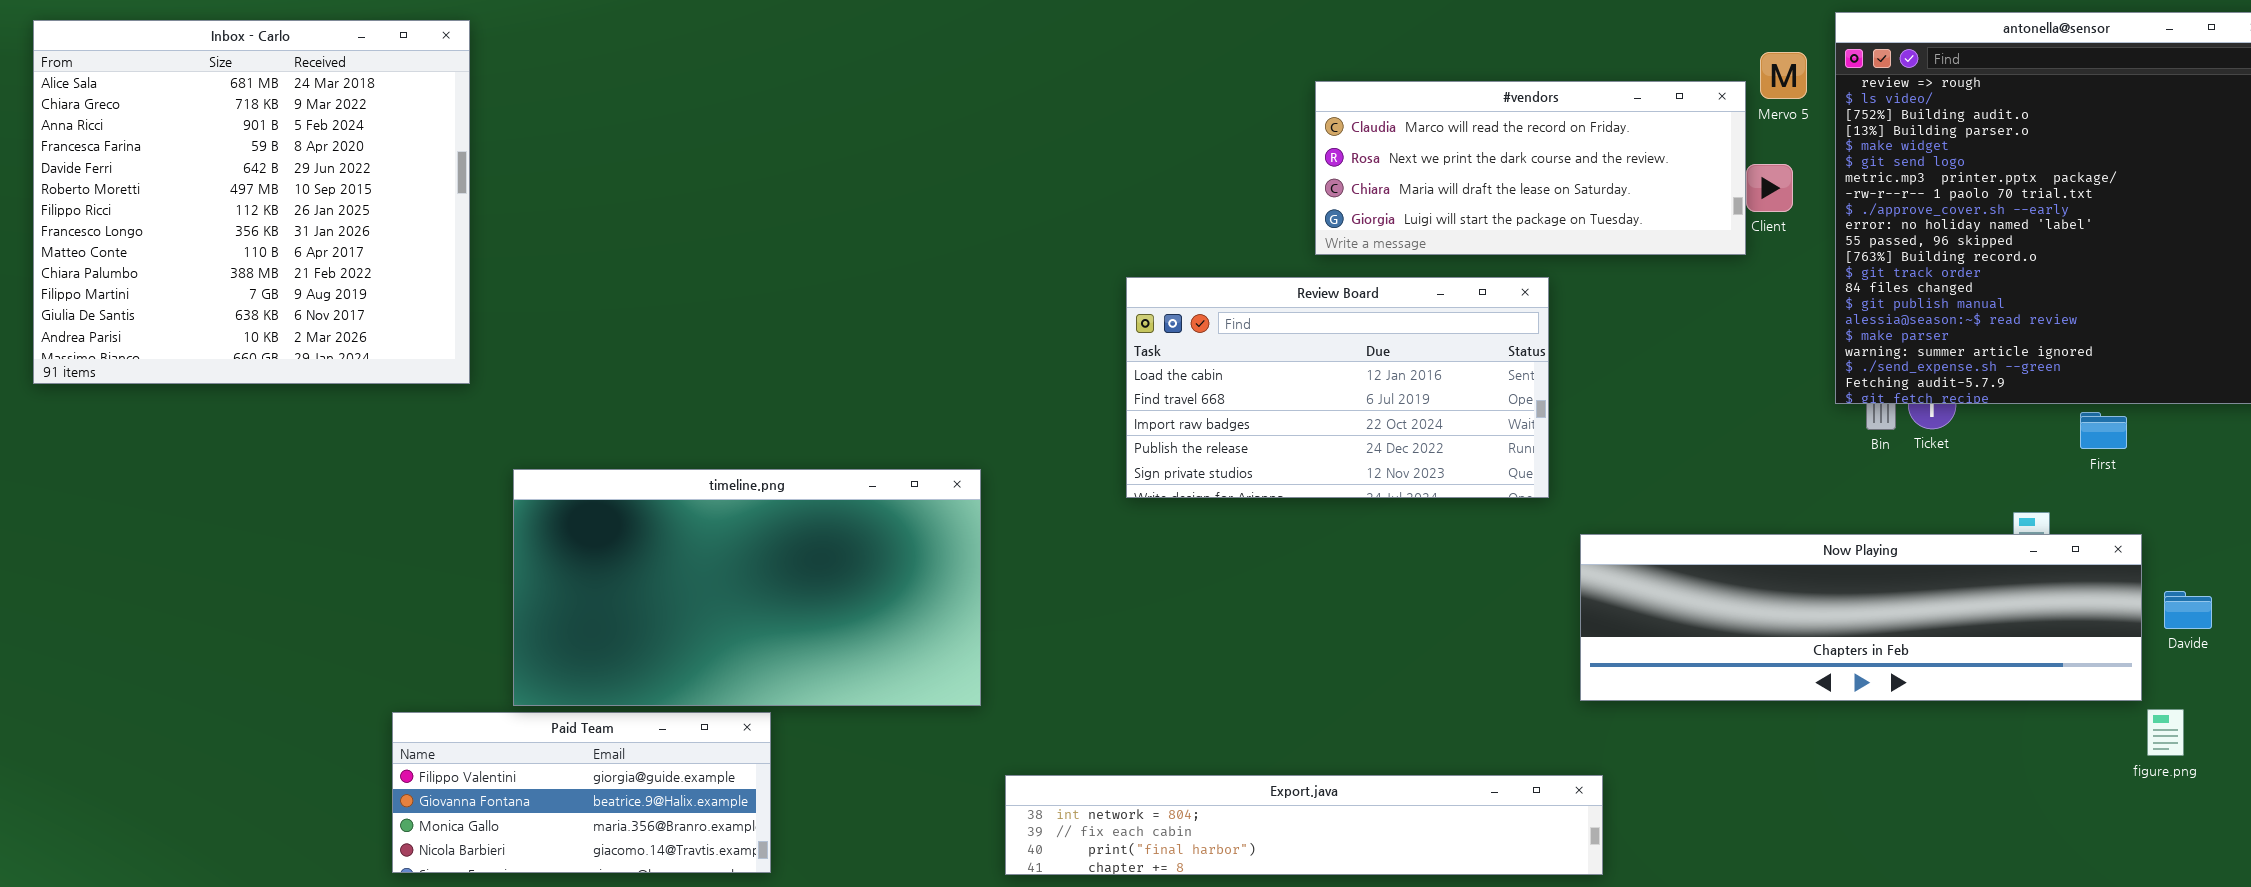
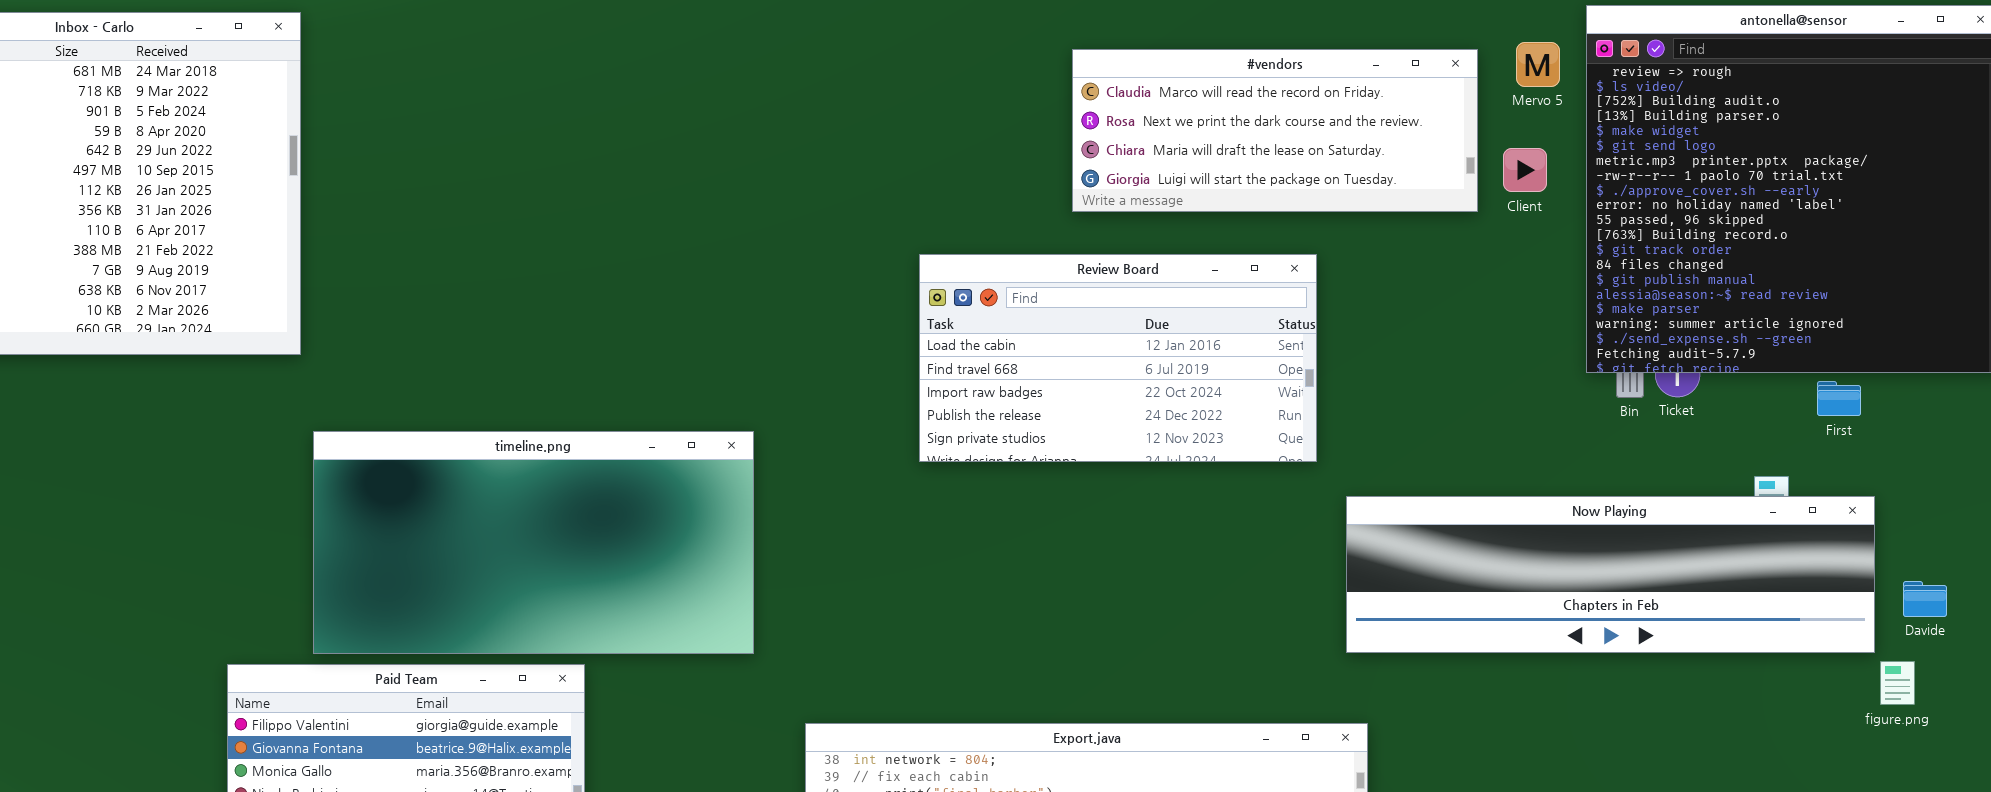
#vendors: [1315,81,1746,255] -> [1072,49,1478,212], moved
timeline.png: [513,469,981,706] -> [313,431,754,654], moved
Davide: [2164,591,2212,629] -> [1903,581,1947,617], moved

